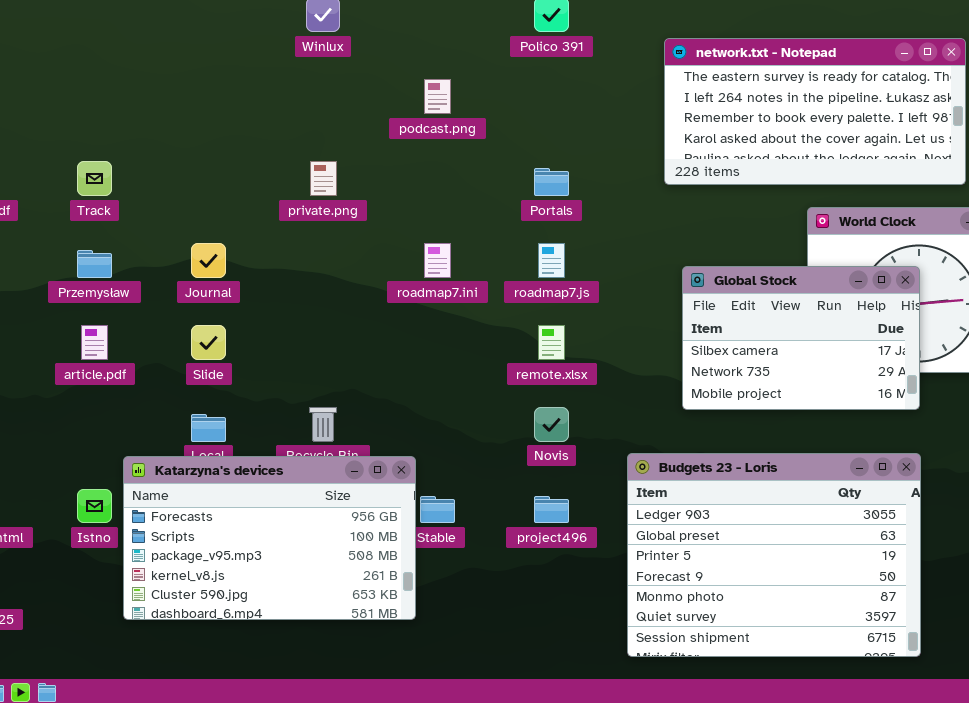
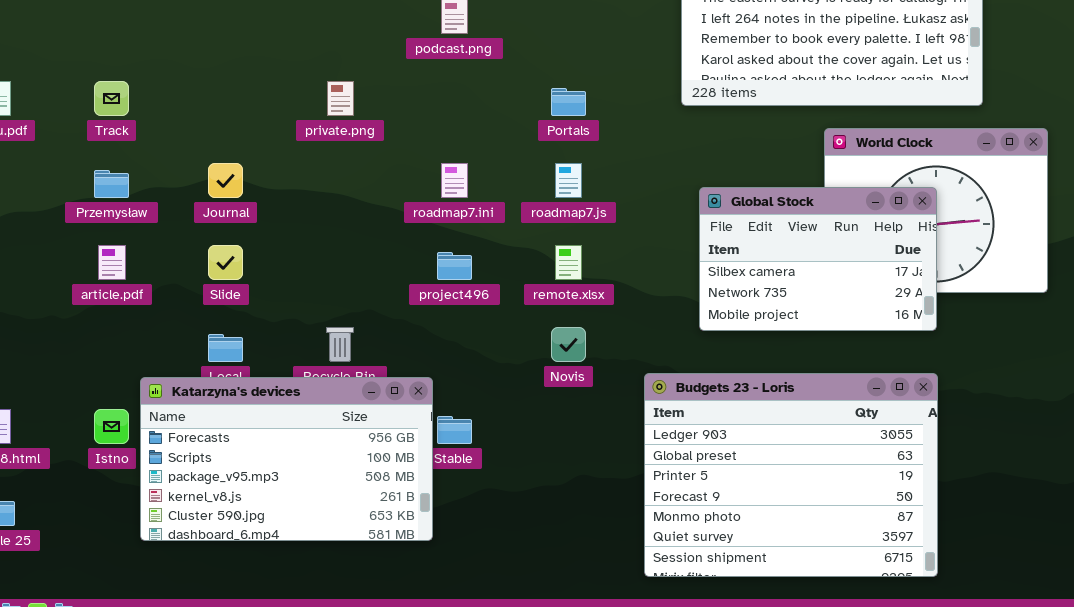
project496: [534,496,569,523] -> [437,252,472,280], moved

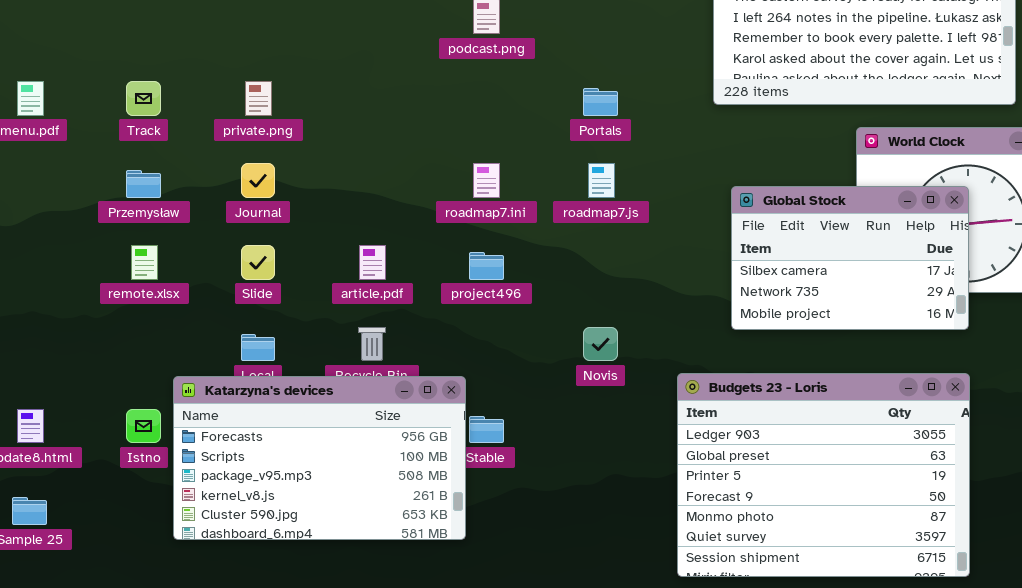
private.png: [327,81,354,116] -> [245,81,272,116], moved
article.pdf: [98,245,126,280] -> [359,245,386,280], moved
remote.xlsx: [555,245,582,280] -> [131,245,158,280], moved

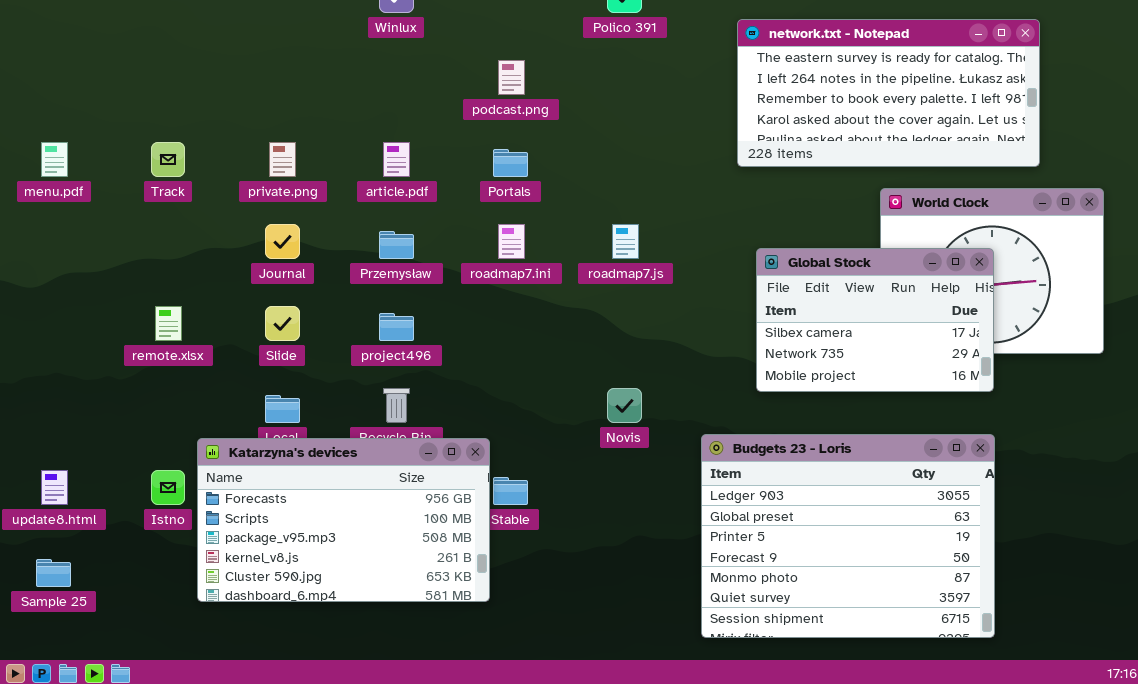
Portals: [583,88,618,116] -> [493,149,528,177], moved
Przemysław: [126,170,161,198] -> [379,231,414,259], moved
article.pdf: [359,245,386,280] -> [383,142,410,177], moved
project496: [469,252,504,280] -> [379,313,414,341], moved

